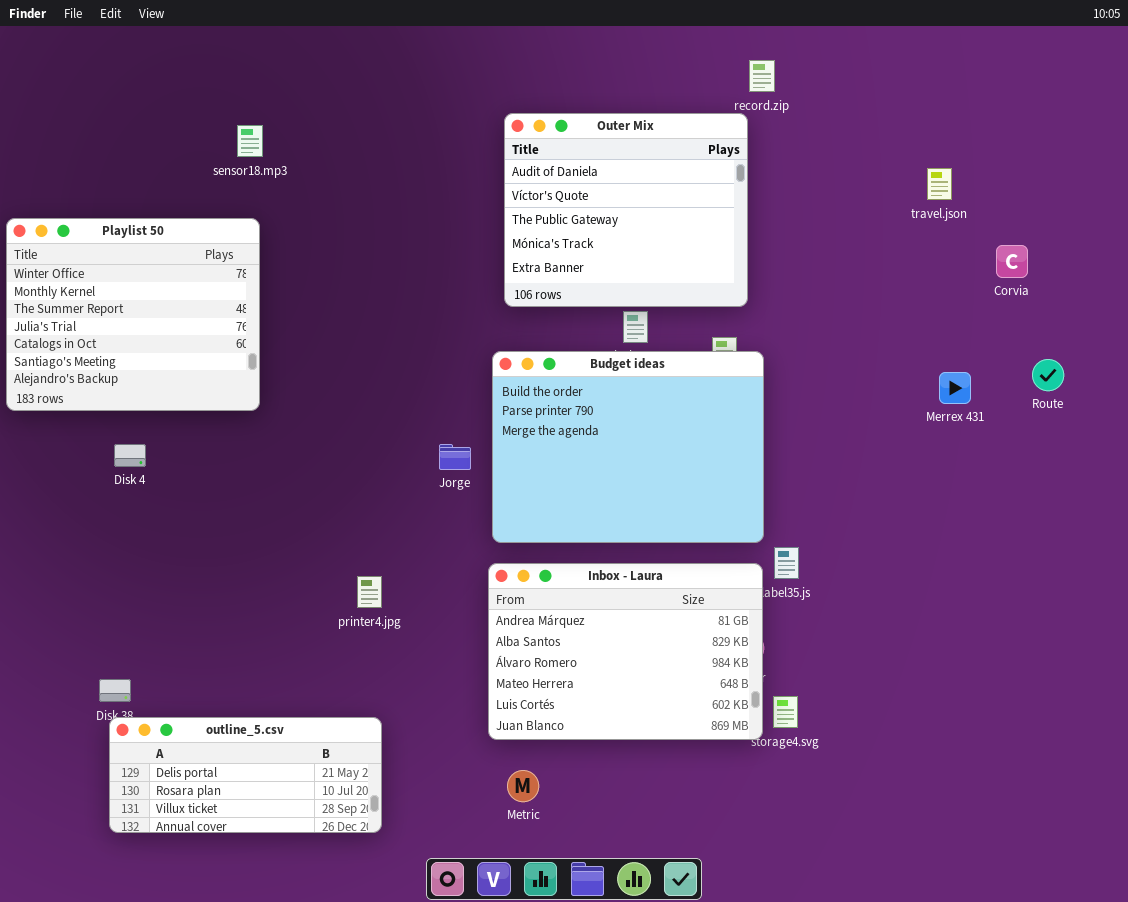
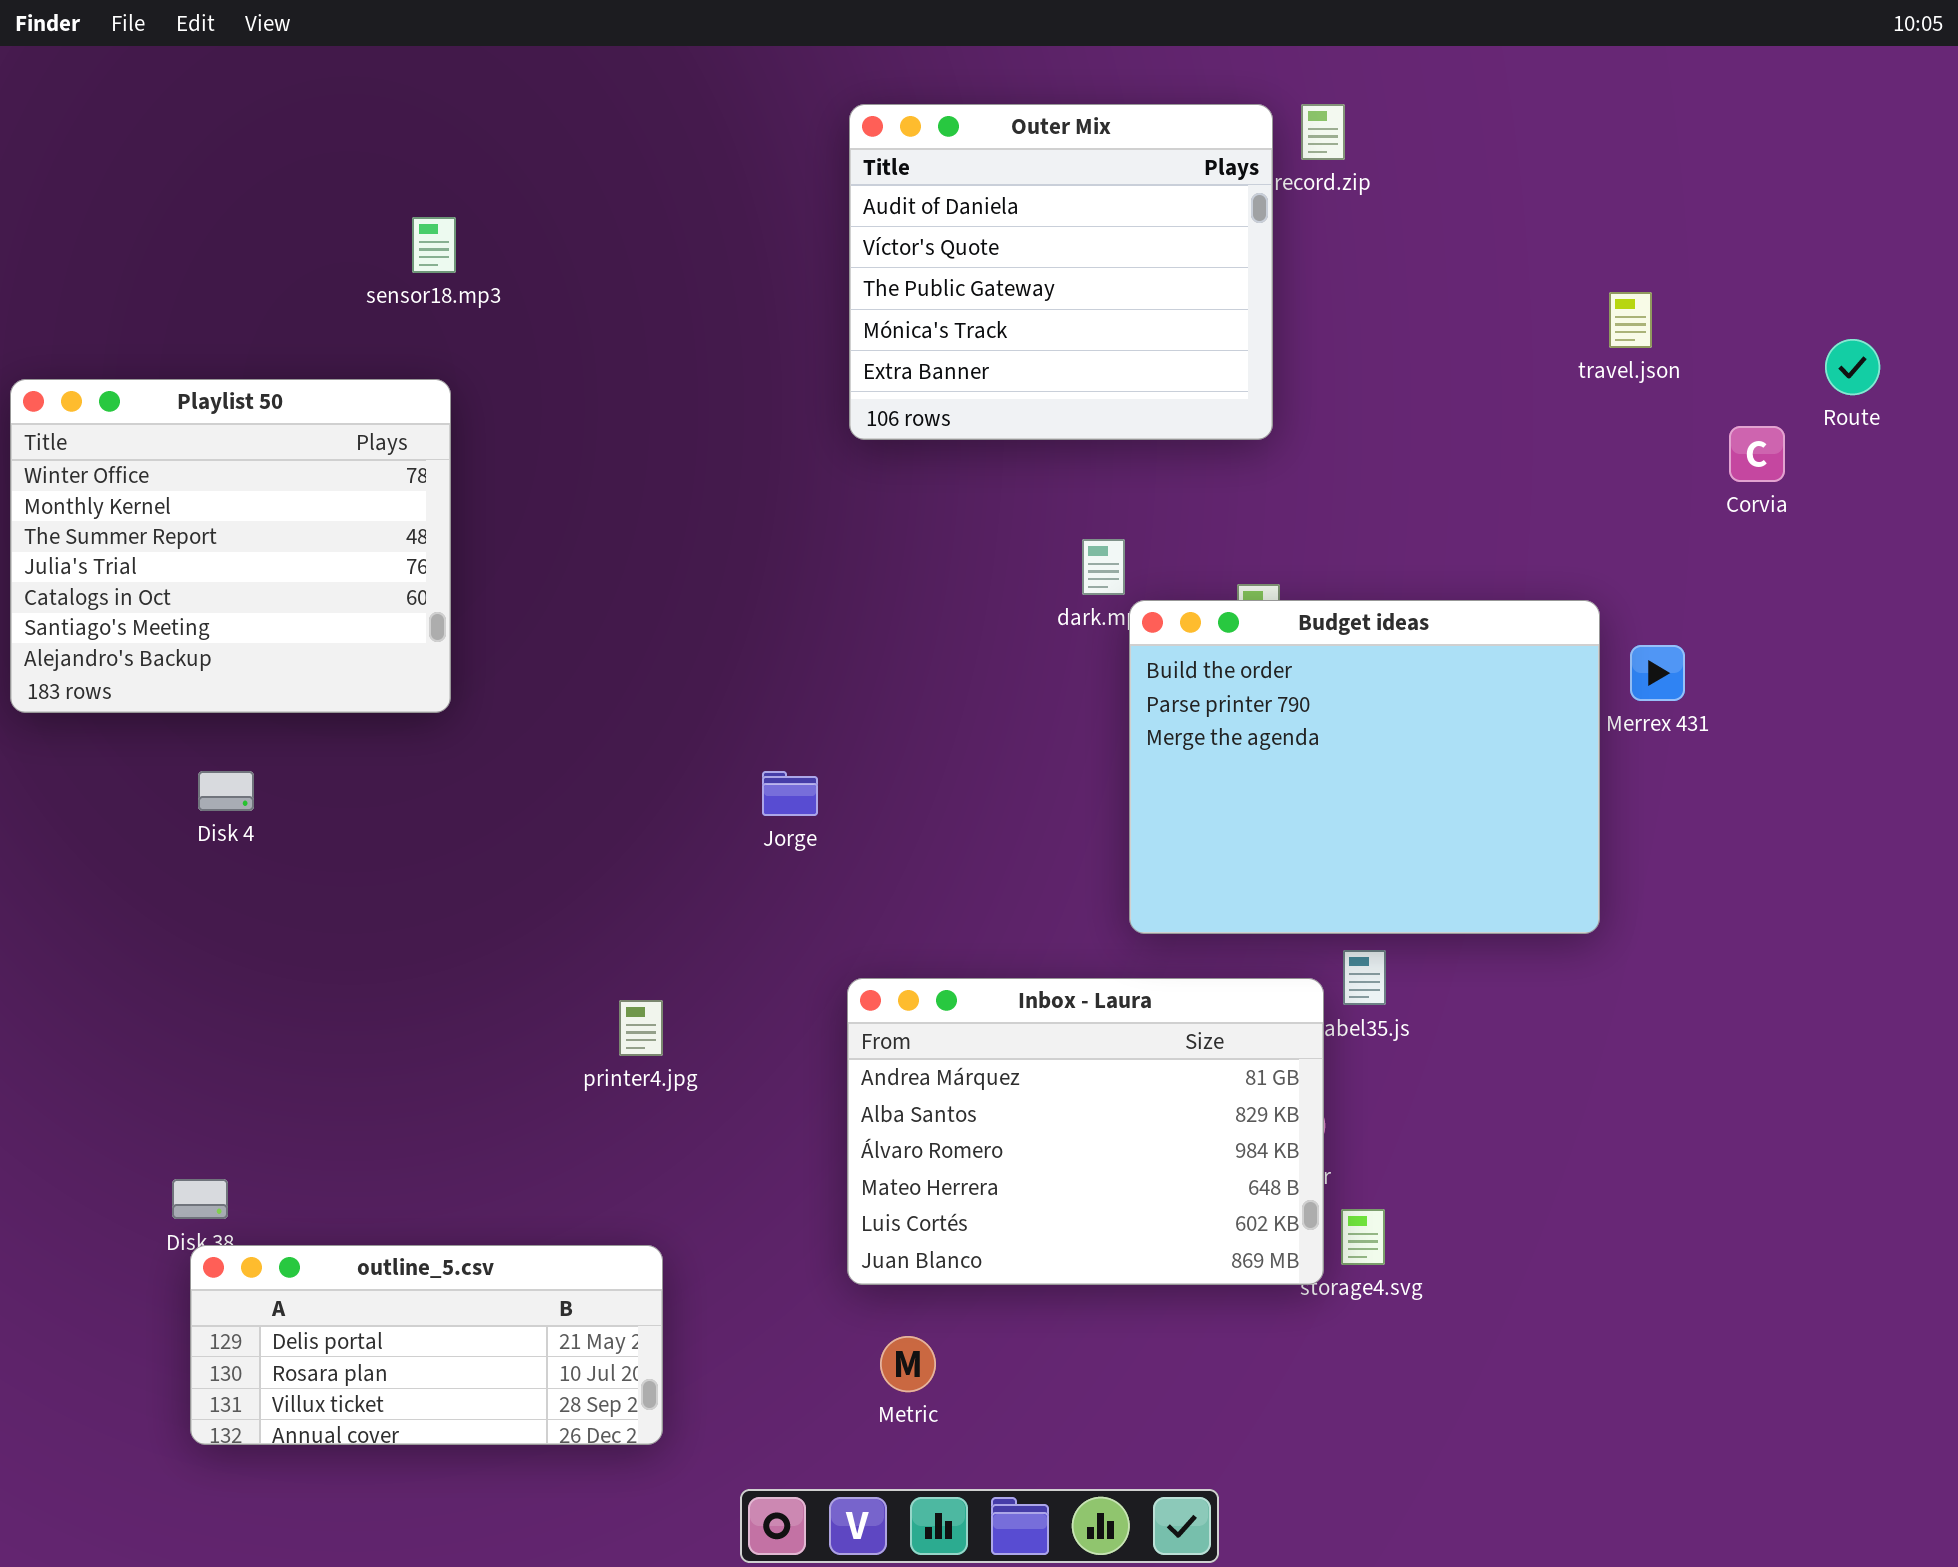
Outer Mix: [504,113,748,307] -> [849,104,1273,440], moved
Budget ideas: [492,351,764,543] -> [1129,600,1600,934], moved
Route: [1032,359,1064,391] -> [1825,339,1880,395], moved

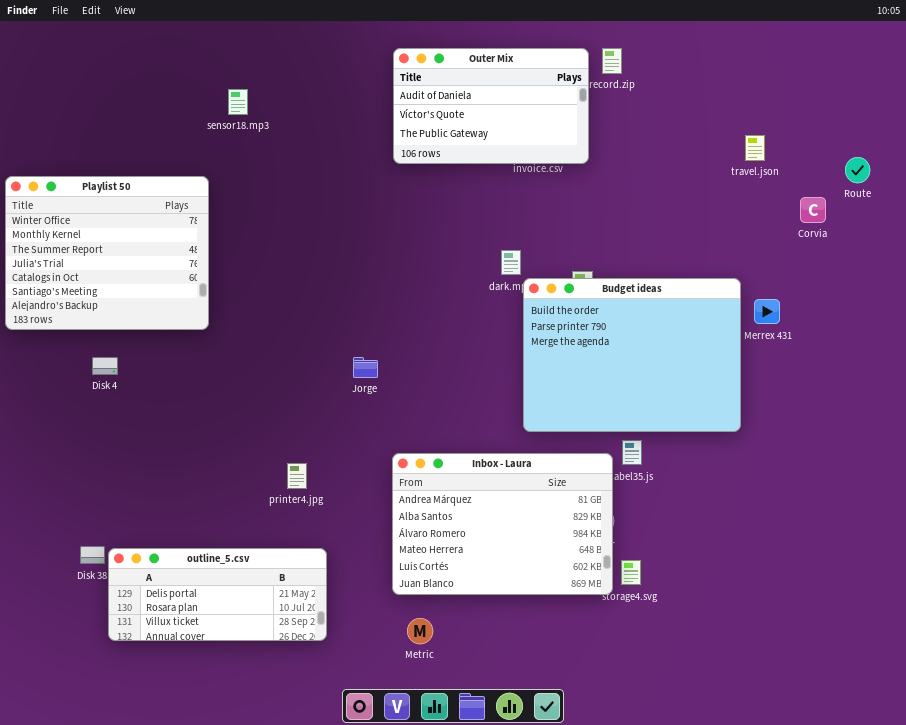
Outer Mix: [849,104,1273,440] -> [393,48,589,164], resized
sensor18.mp3: [412,217,456,273] -> [228,89,248,115], moved
outline_5.csv: [190,1245,663,1445] -> [108,548,327,641], moved

